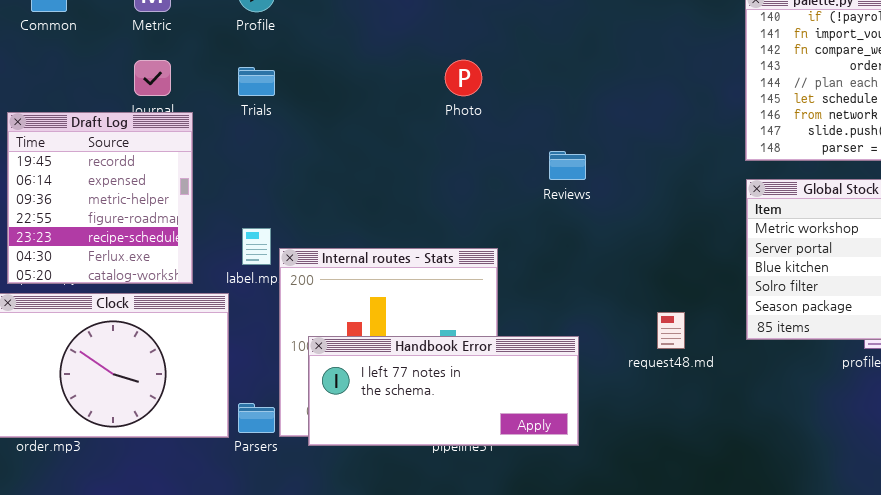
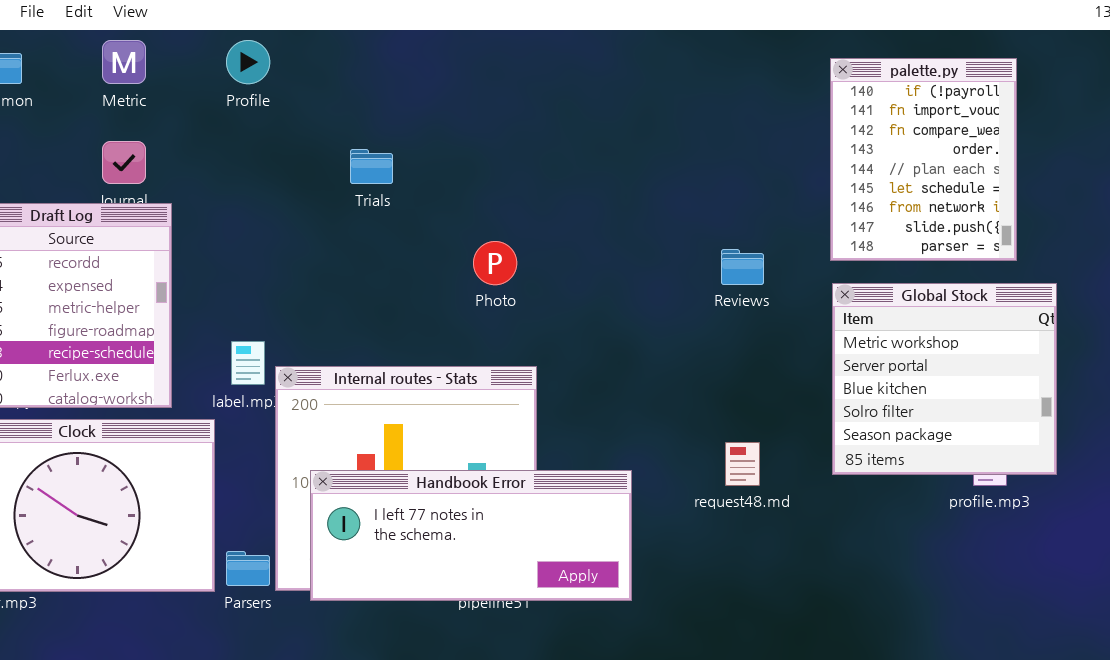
Photo: [445,60,482,96] -> [473,241,517,285], moved
Trials: [238,67,275,96] -> [350,149,393,184], moved
Reviews: [549,151,586,180] -> [721,249,764,285], moved

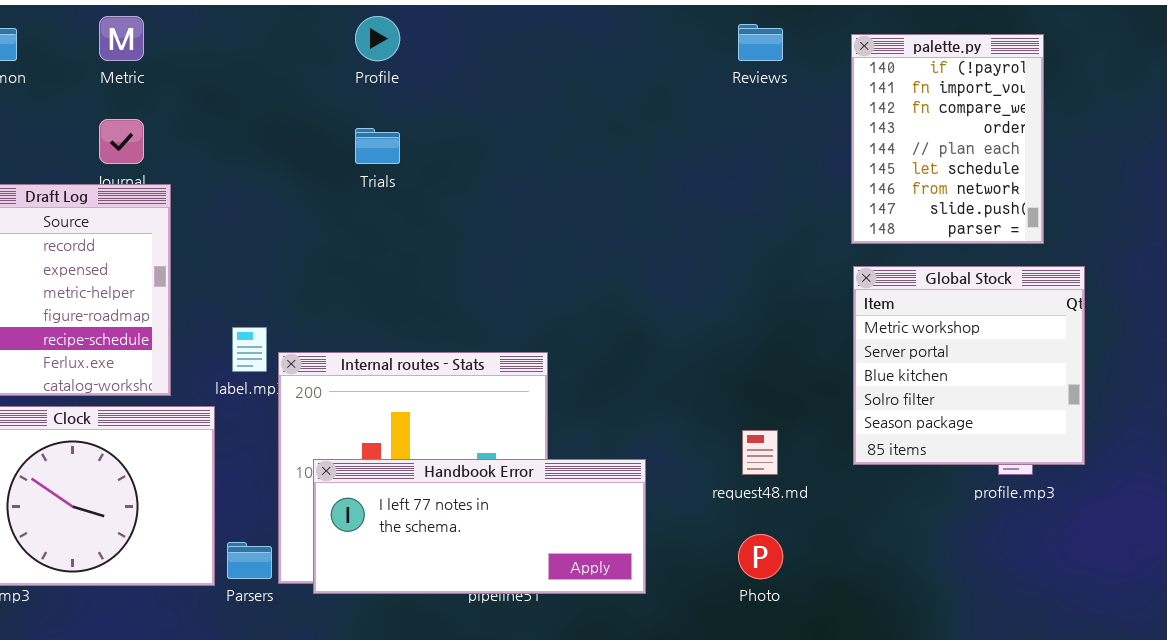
Profile: [226,40,270,84] -> [355,16,400,61], moved
Photo: [473,241,517,285] -> [738,534,783,579], moved
Reviews: [721,249,764,285] -> [738,24,783,61], moved

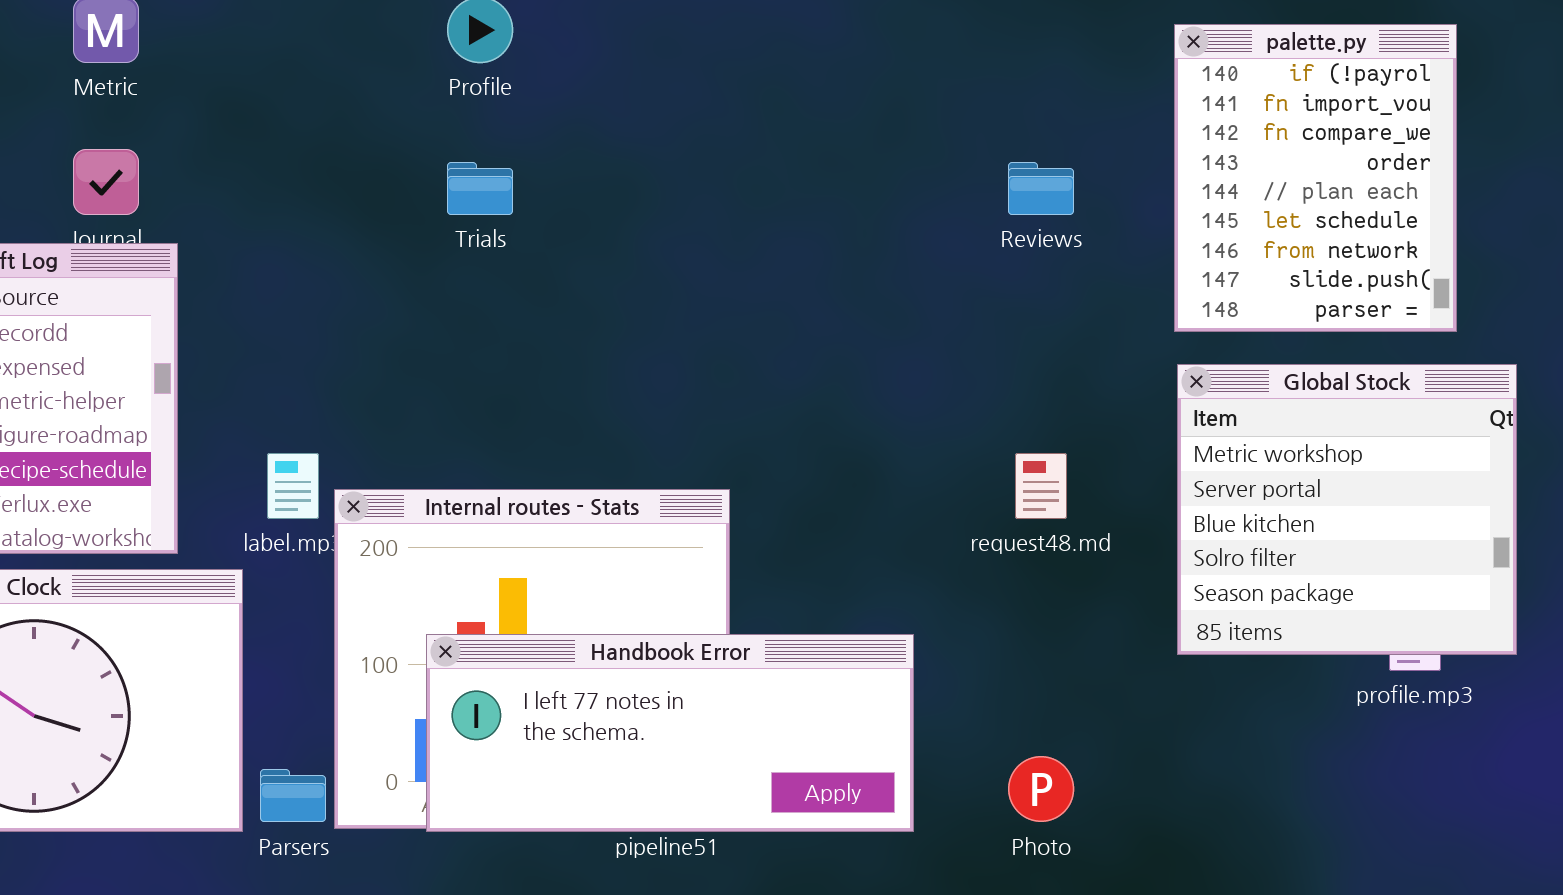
Reviews: [738,24,783,61] -> [1008,162,1074,215], moved
request48.md: [742,430,778,475] -> [1015,453,1067,519], moved
Handbook Error: [313,459,646,594] -> [426,634,914,832], moved

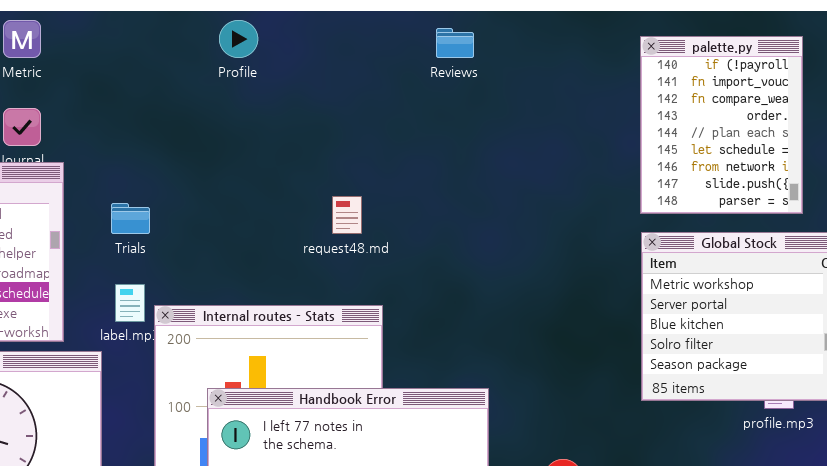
Trials: [447,162,513,215] -> [111,203,150,234], moved
Reviews: [1008,162,1074,215] -> [436,28,474,58], moved
request48.md: [1015,453,1067,519] -> [332,196,362,234], moved

